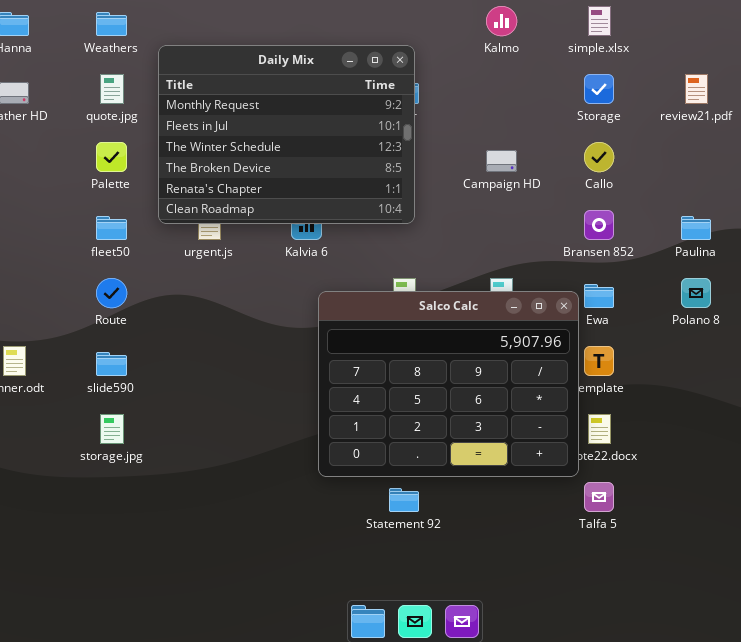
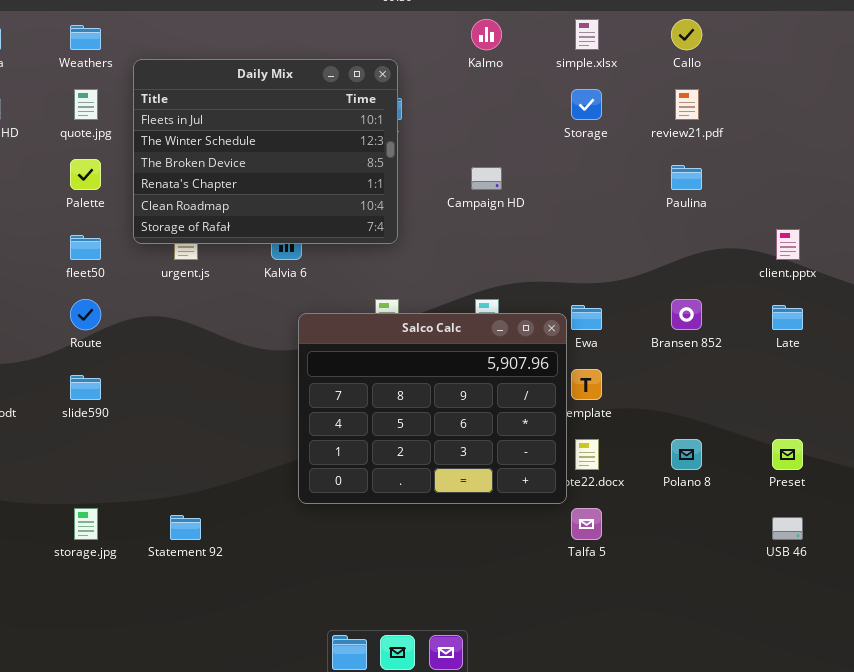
Daily Mix: [158,45,415,224] -> [133,59,398,244], scrolled down 1 row
Callo: [584,142,614,172] -> [671,19,702,50], moved
Bransen 852: [584,210,614,240] -> [671,299,702,330], moved
Paulina: [681,216,711,240] -> [671,165,702,190], moved
Polano 8: [681,278,711,308] -> [671,439,702,470], moved
storage.jpg: [100,414,124,444] -> [74,508,98,540], moved
Statement 92: [389,488,419,512] -> [170,515,201,540], moved

